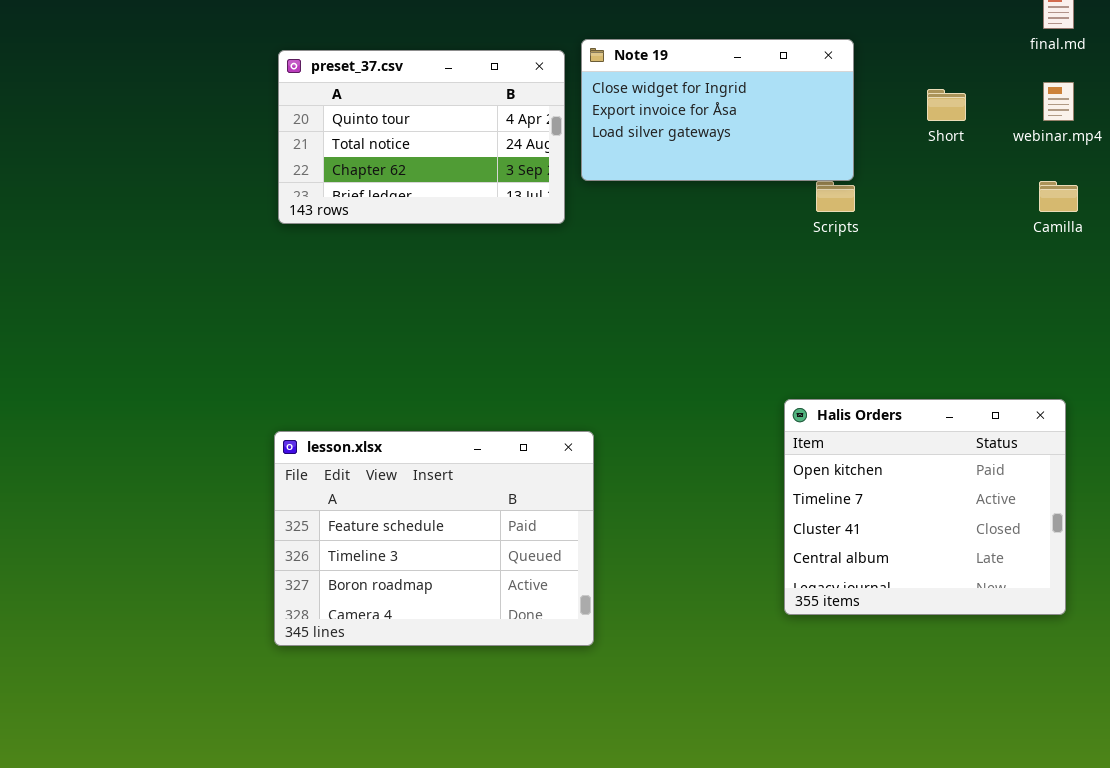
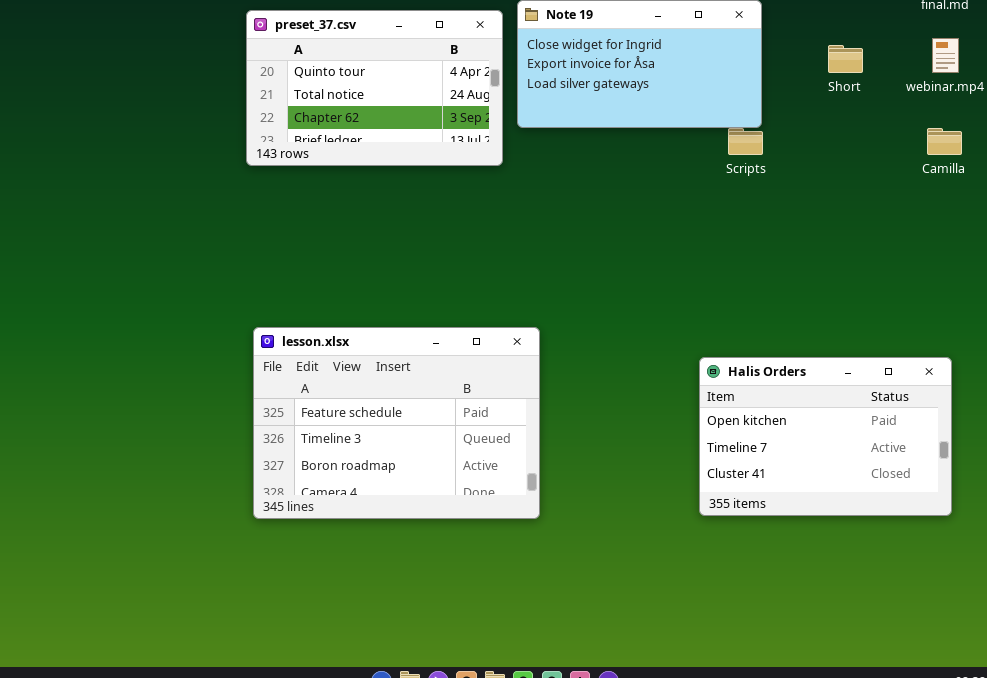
Halis Orders: [784,399,1066,615] -> [699,357,952,516], resized
lesson.xlsx: [274,431,594,646] -> [253,327,540,519], moved

